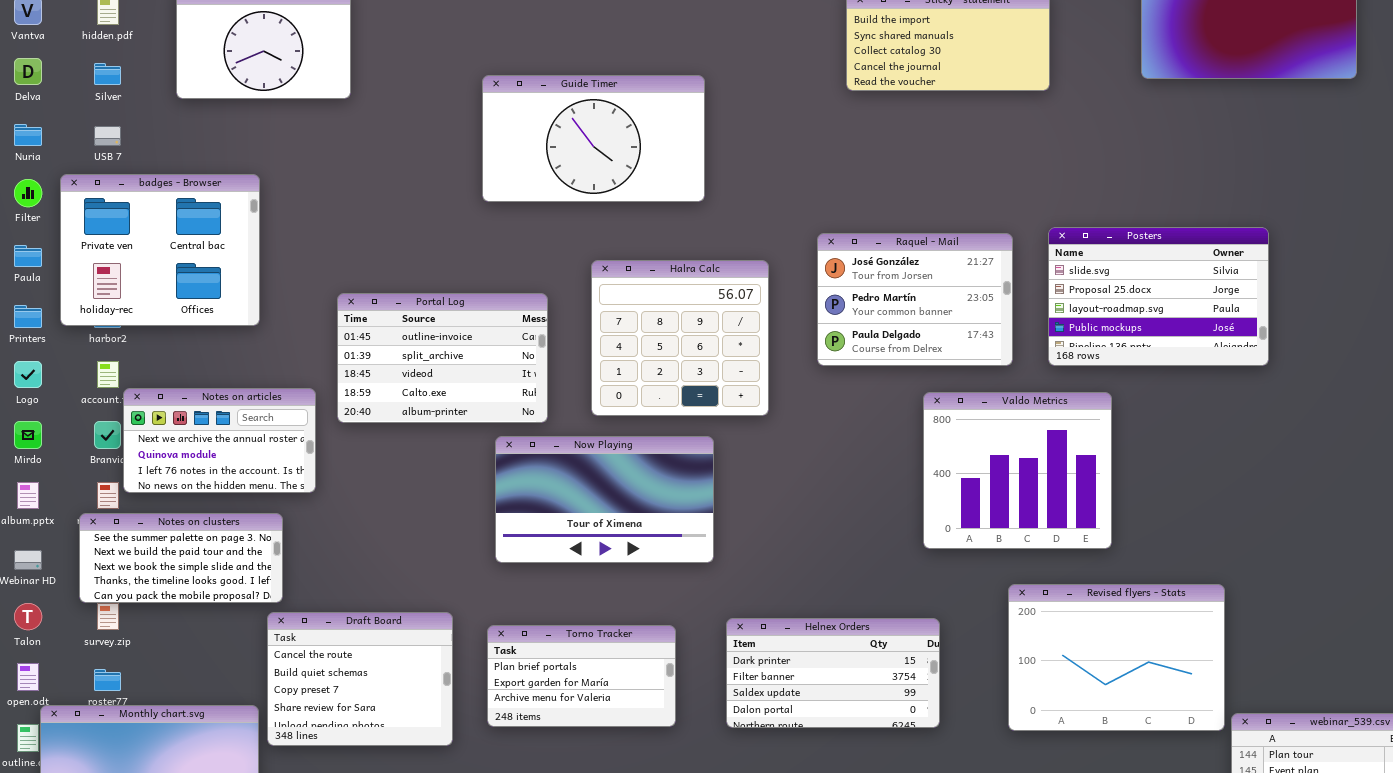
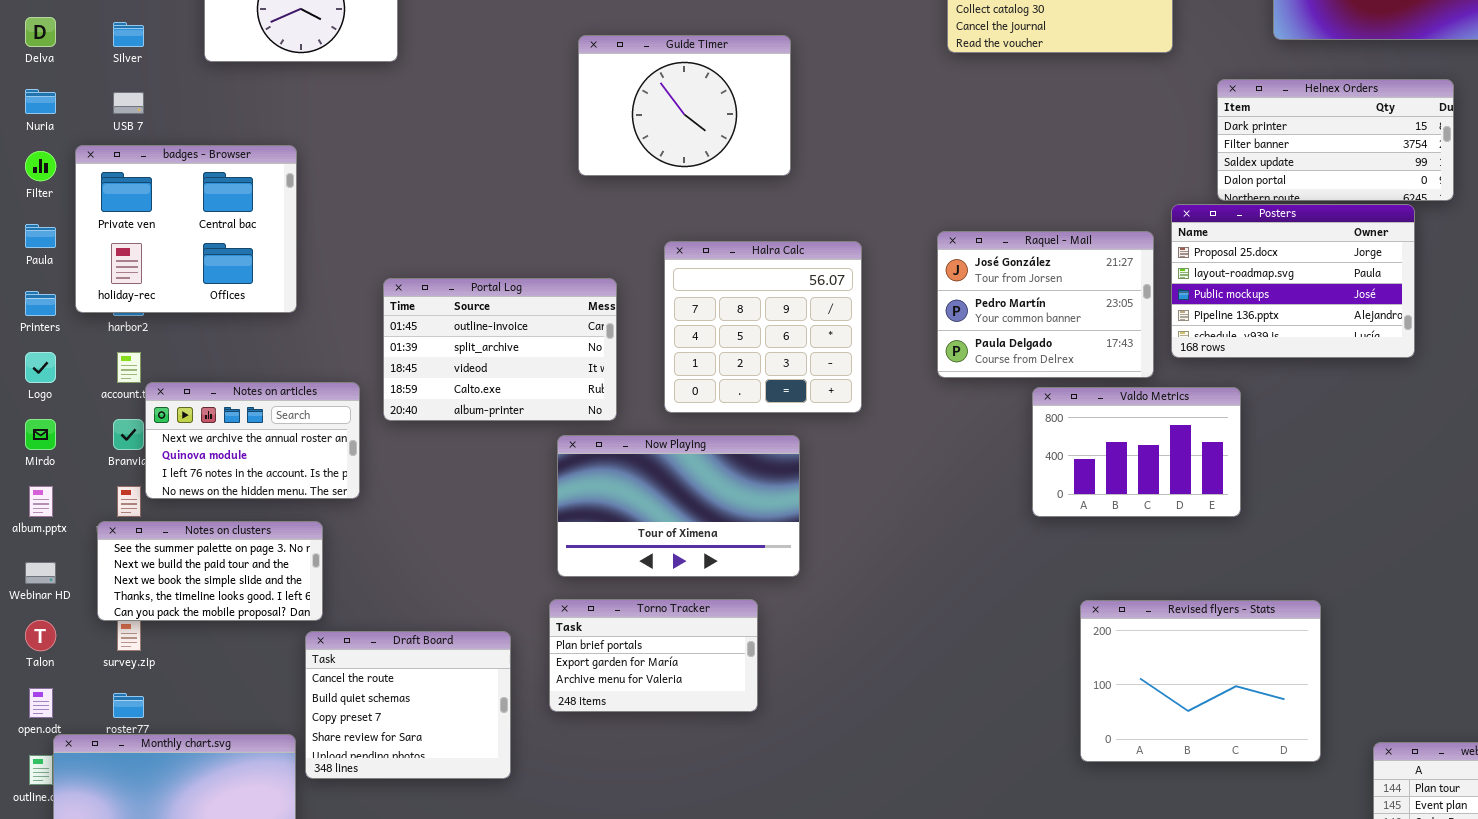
Guide Timer: [482,75,705,202] -> [578,35,791,176], resized
Posters: [1048,227,1269,366] -> [1171,204,1415,358], scrolled down 1 row
Raquel - Mail: [817,233,1013,366] -> [937,231,1154,378], moved
Valdo Metrics: [923,392,1112,549] -> [1032,387,1241,517], resized
Revised flyers - Stats: [1008,584,1225,731] -> [1080,600,1321,762], moved
Helnex Orders: [726,618,940,728] -> [1217,79,1454,201], moved
Torno Tracker: [487,625,676,727] -> [549,599,758,712], moved

